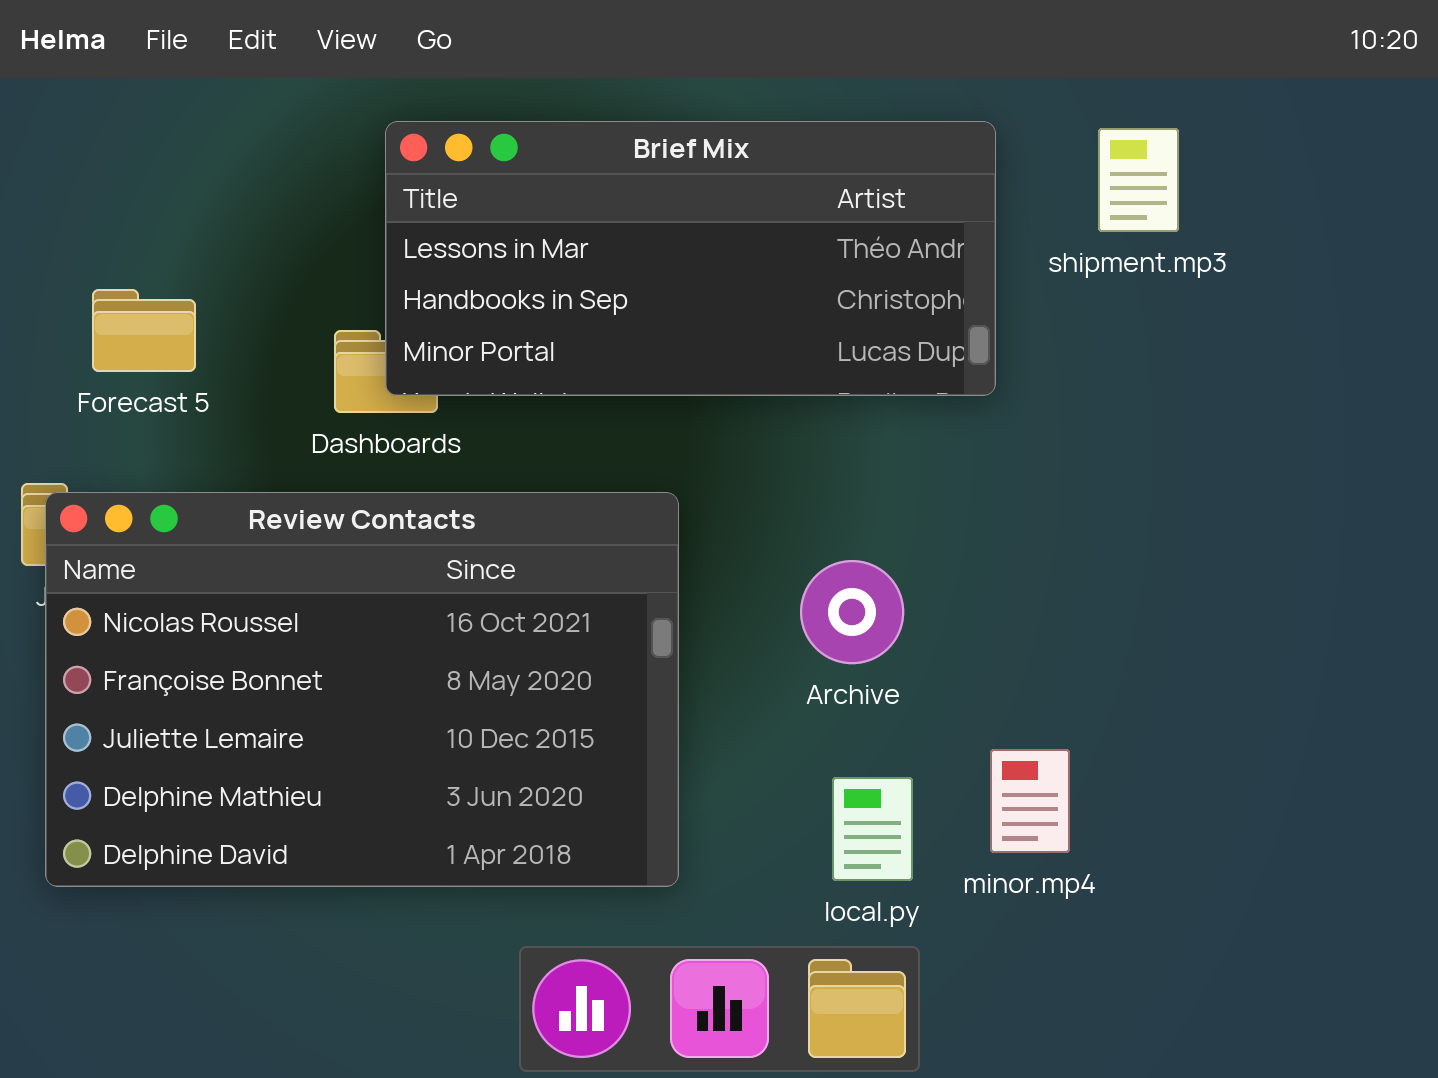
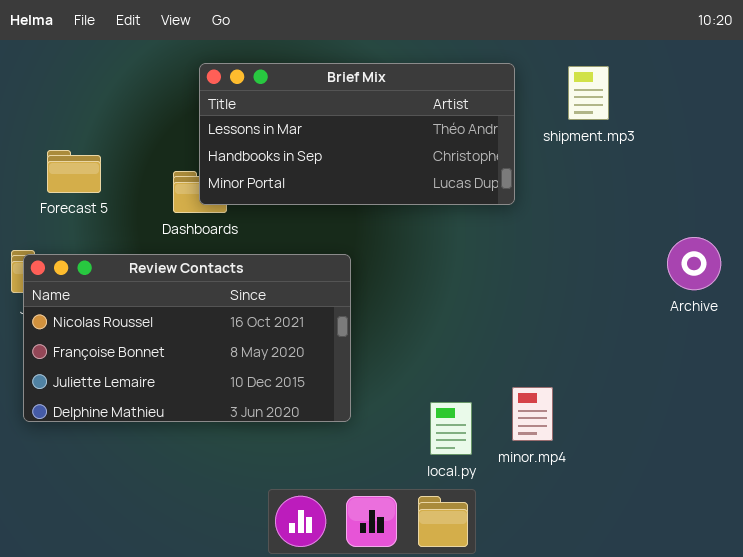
Review Contacts: [45,492,679,887] -> [23,254,351,422], resized
Archive: [800,560,904,664] -> [667,237,721,290], moved

